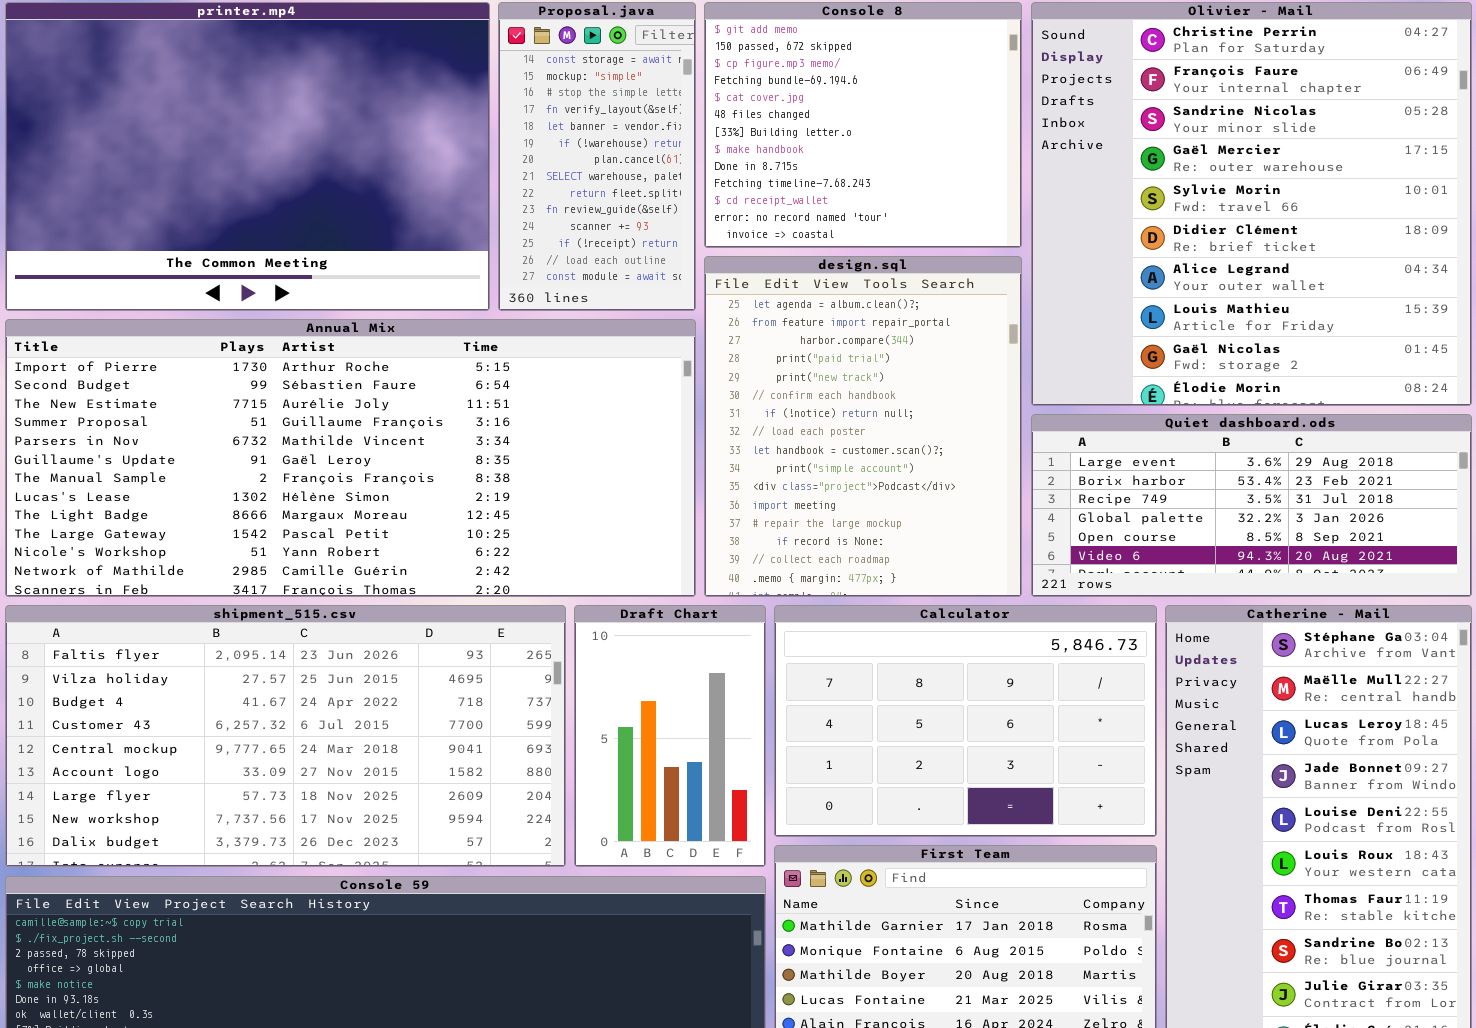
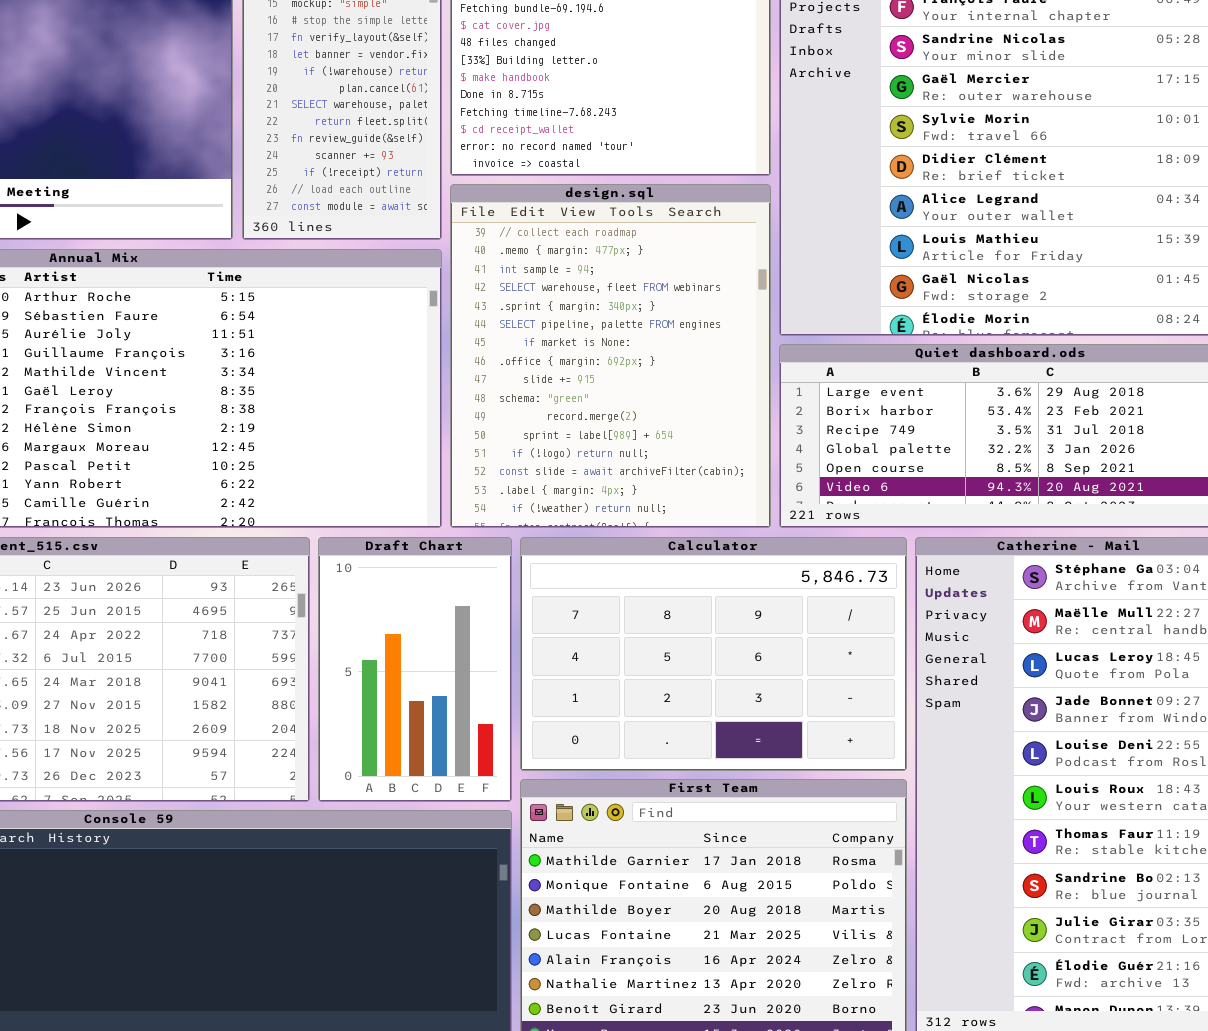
design.sql: [704,256,1022,597] -> [450,184,771,528], scrolled down 14 rows

